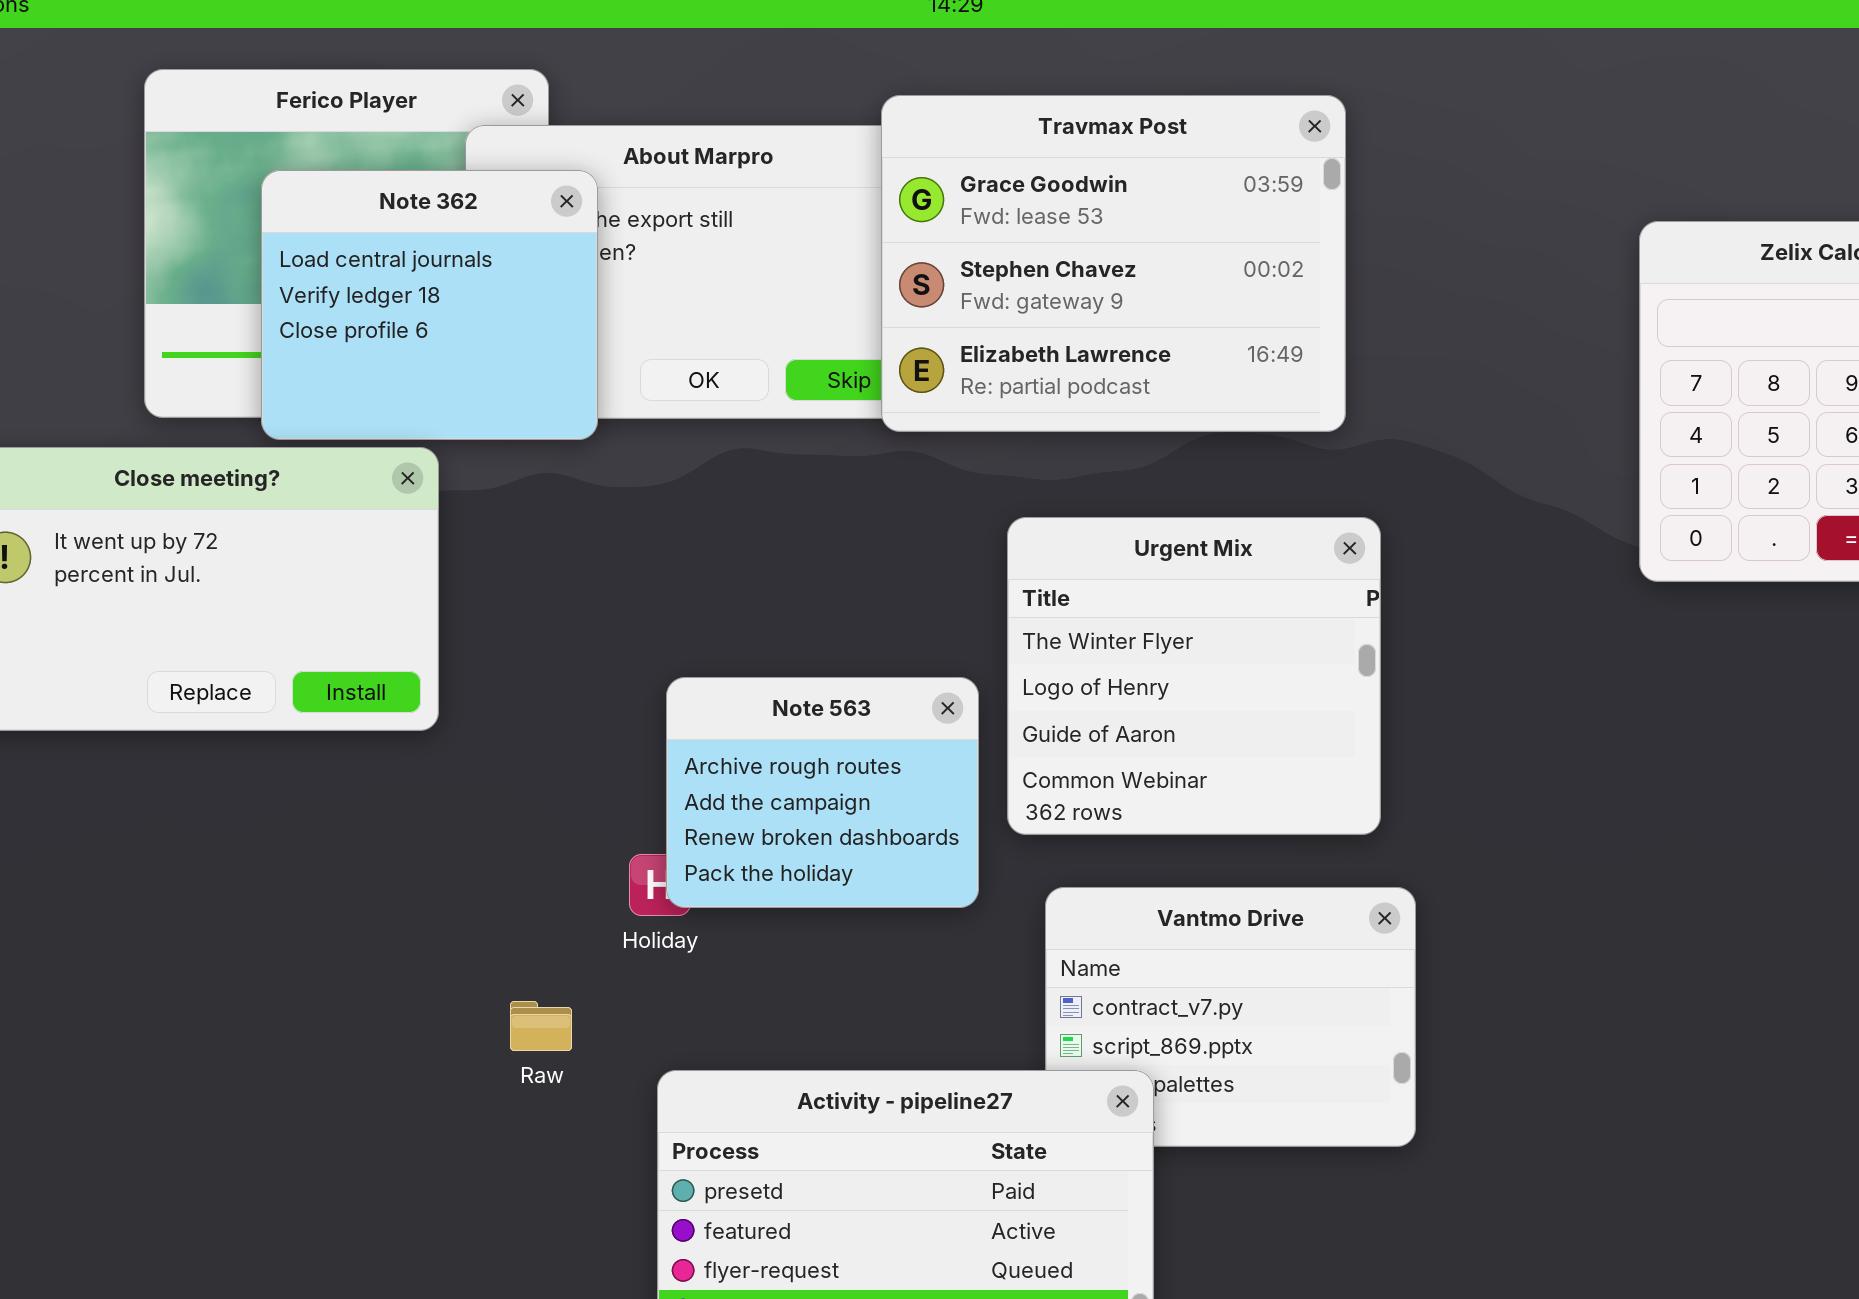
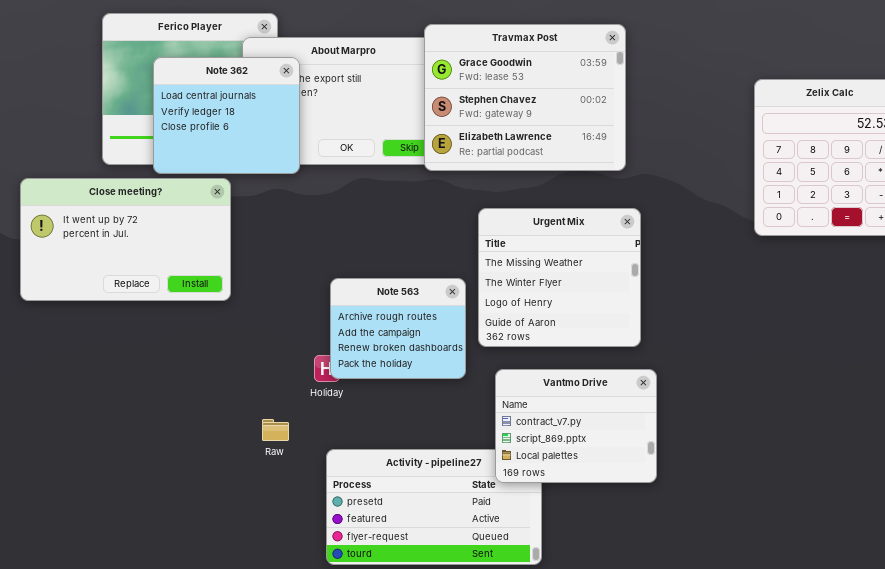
Urgent Mix: [1007,517,1381,835] -> [478,208,641,347], scrolled up 1 row
Vantmo Drive: [1045,887,1416,1147] -> [495,369,657,483], raised

